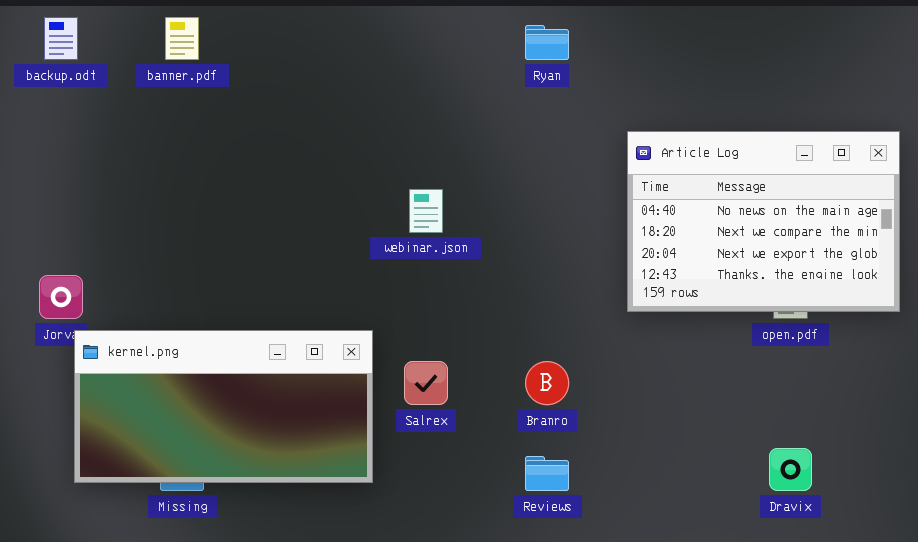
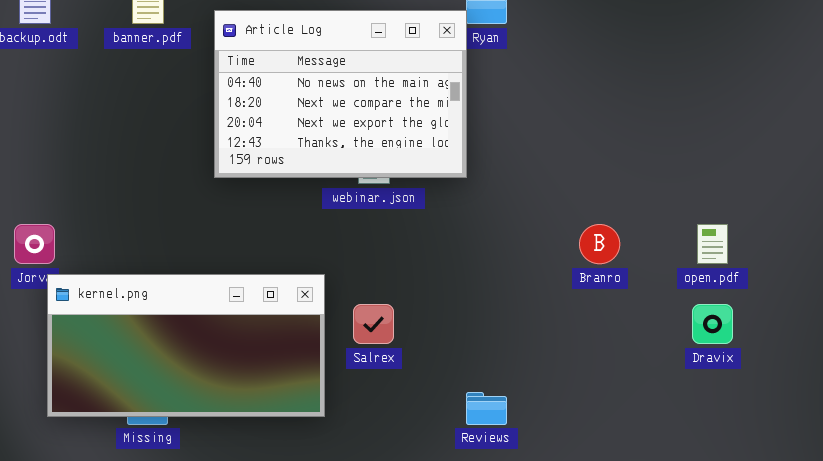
Article Log: [627,131,900,312] -> [214,10,467,178], moved
Branro: [525,361,569,405] -> [579,224,620,264], moved
Dravix: [769,448,812,491] -> [692,304,733,344], moved

